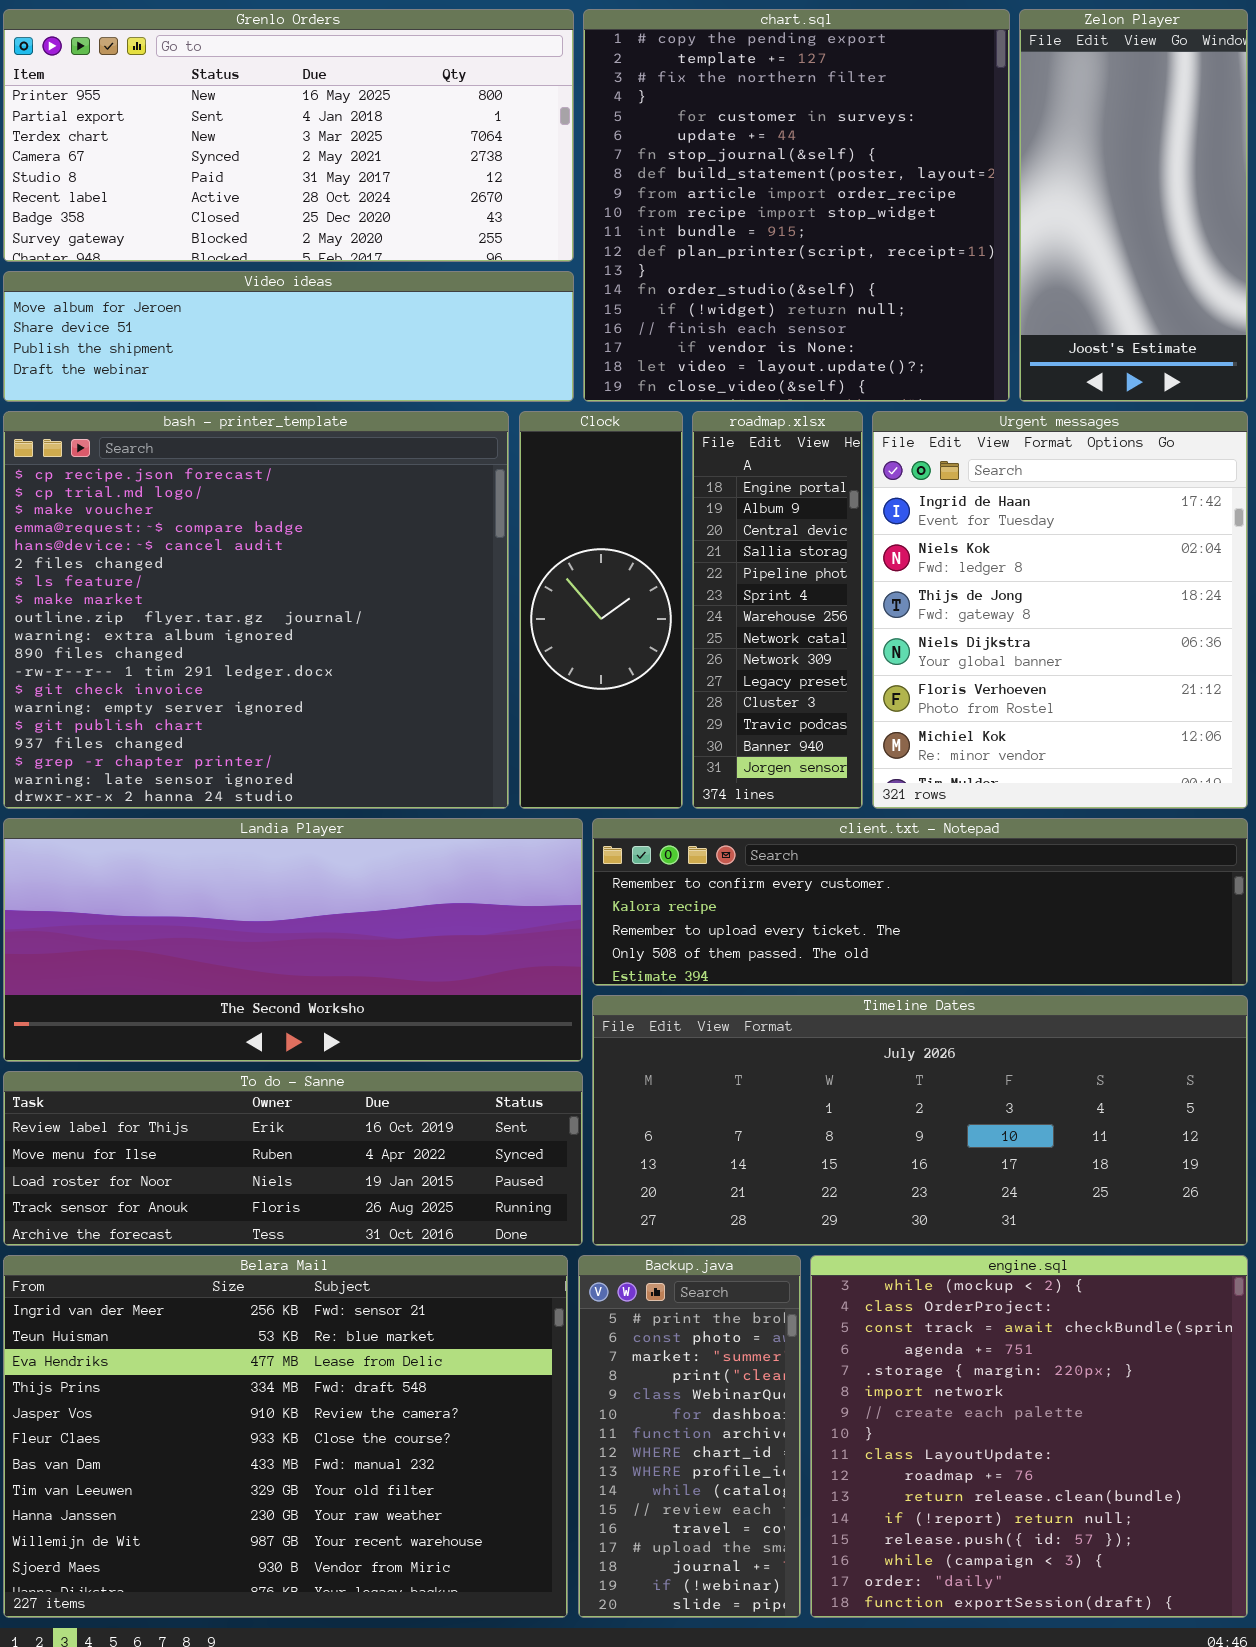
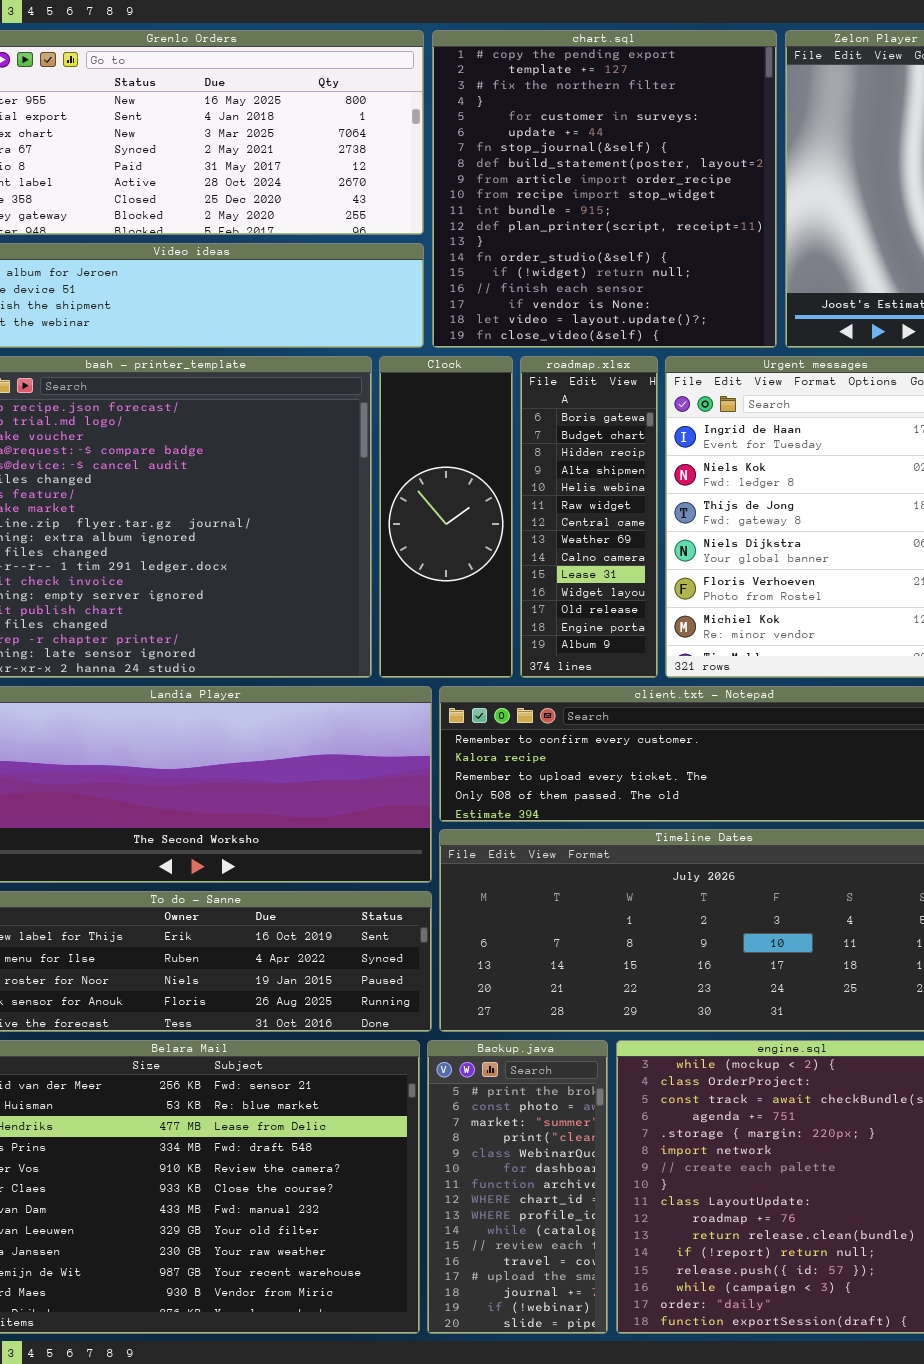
roadmap.xlsx: [692,411,863,809] -> [520,356,658,678], scrolled up 12 rows

